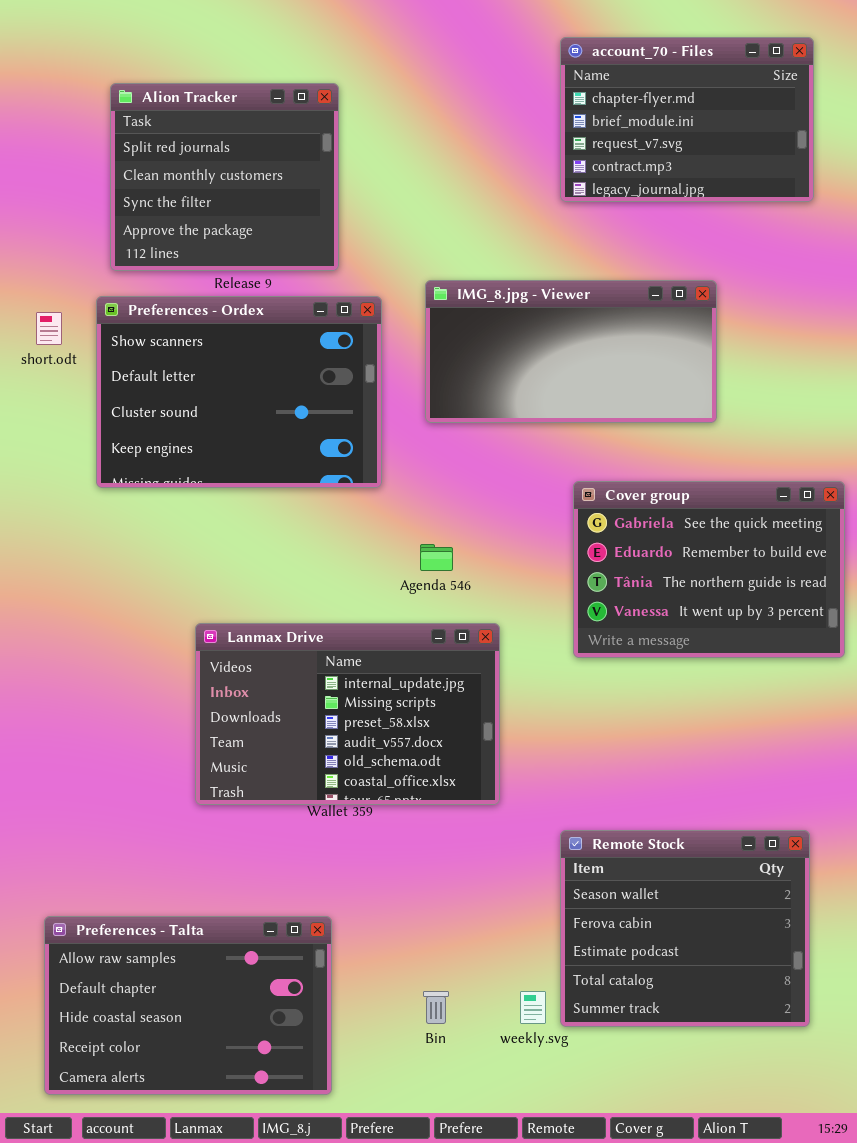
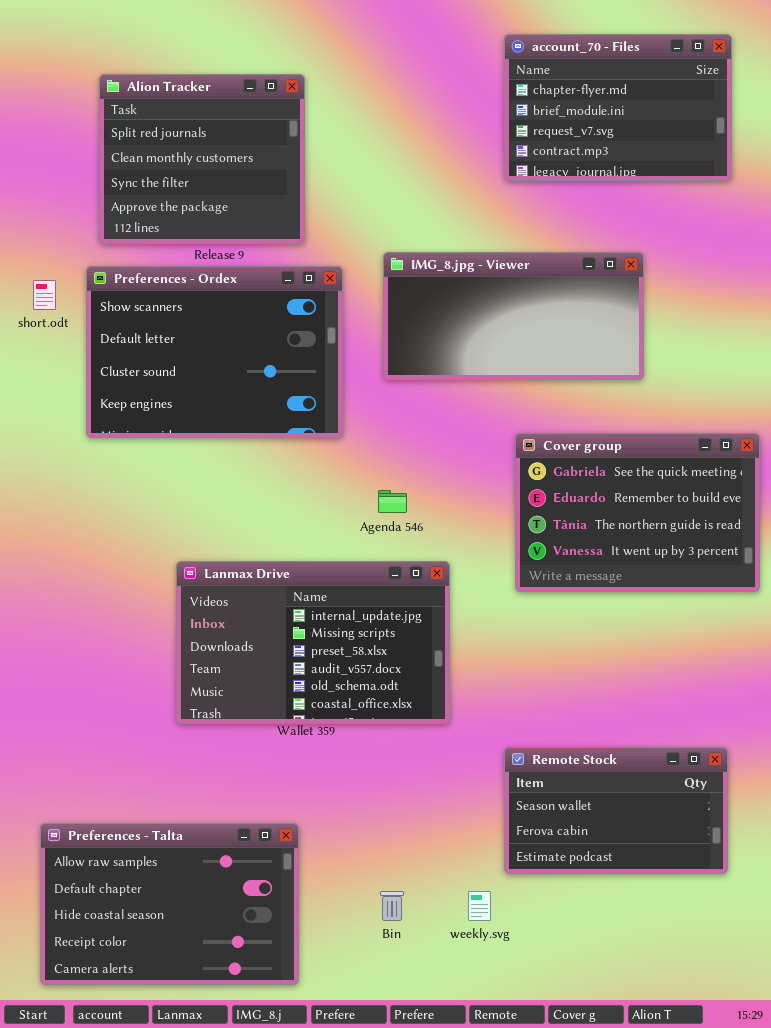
Remote Stock: [560,830,810,1027] -> [504,747,728,874], resized

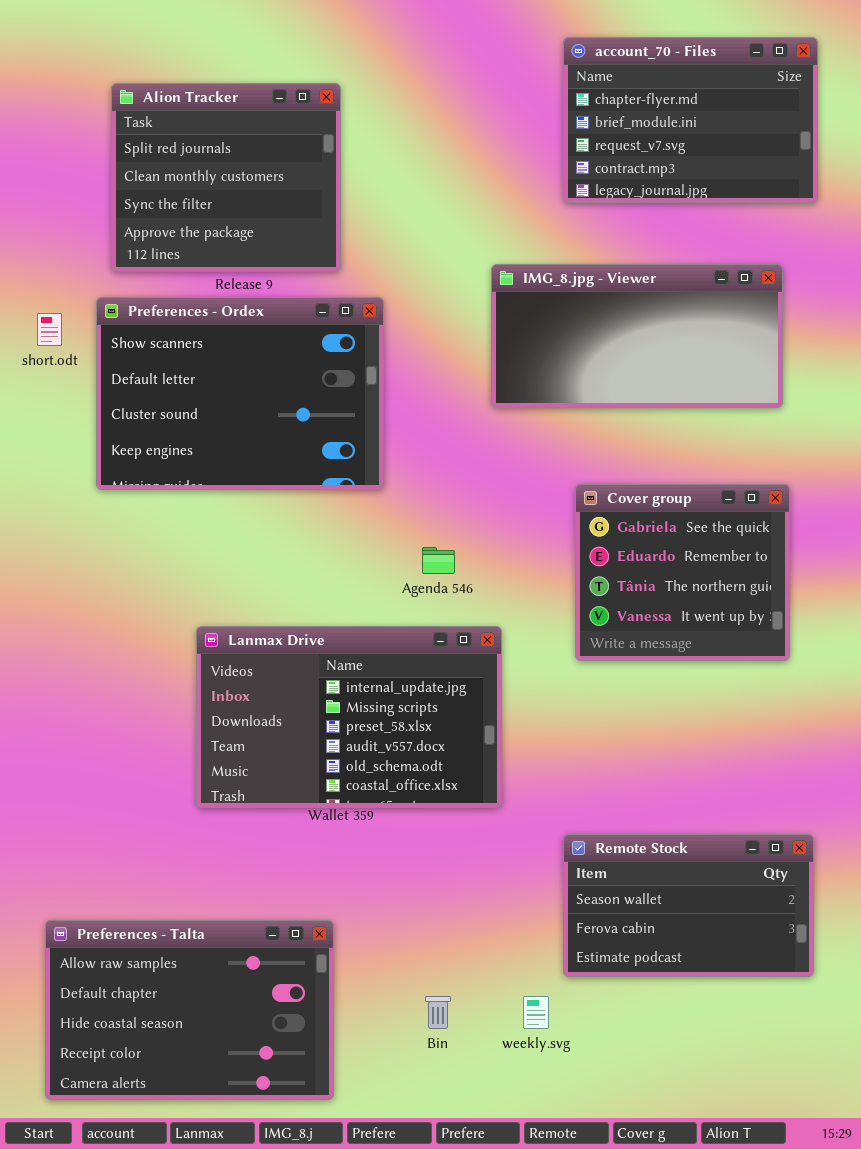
IMG_8.jpg - Viewer: [383,252,644,380] -> [491,264,783,408], moved
Cover group: [515,433,760,592] -> [575,484,790,661], resized

